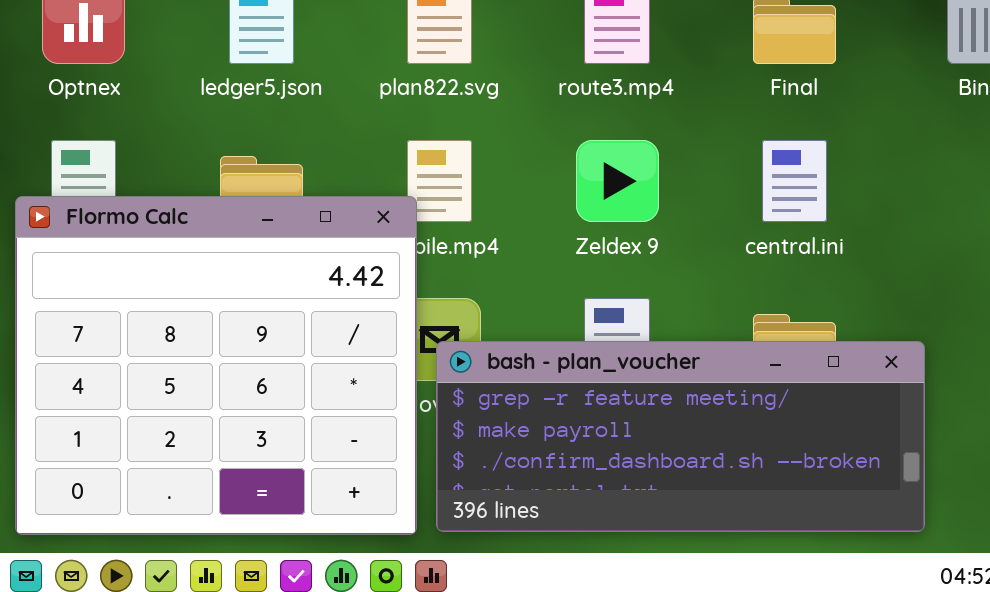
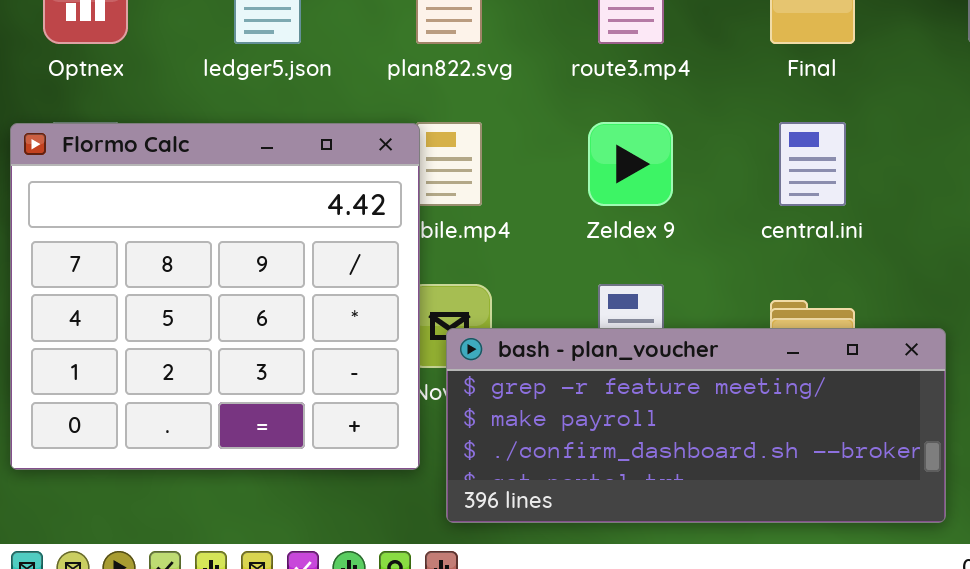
Flormo Calc: [15,196,417,535] -> [10,123,420,470], moved

